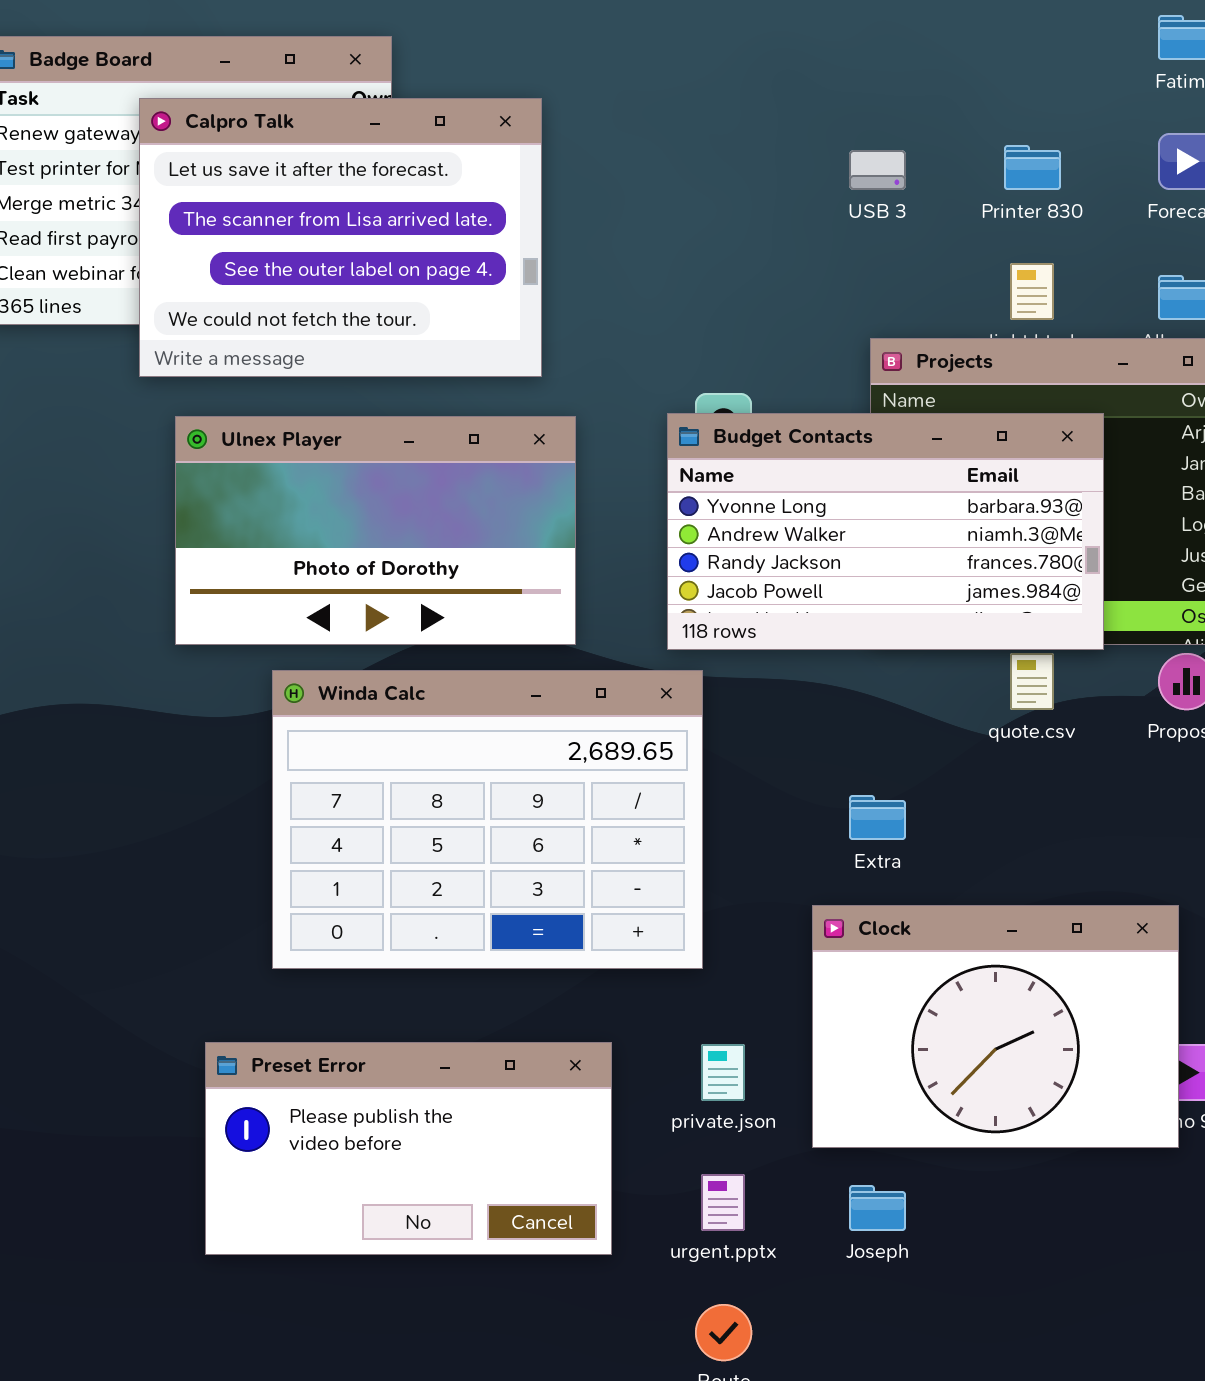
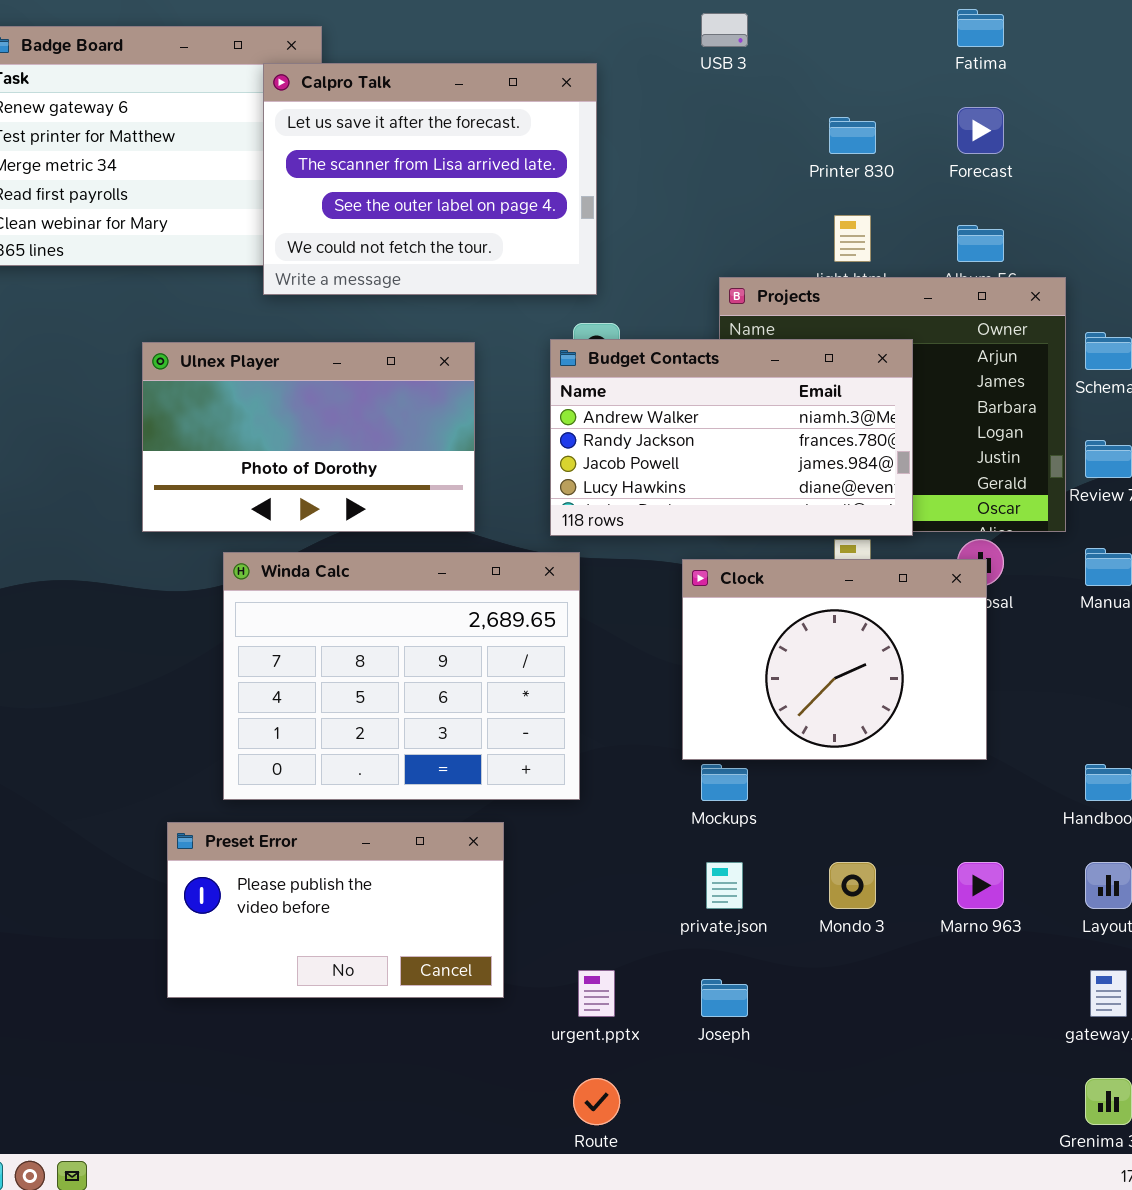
Calpro Talk: [139,98,542,377] -> [263,63,597,295], moved
USB 3: [849,150,906,190] -> [701,13,748,47], moved
Budget Contacts: [667,413,1104,650] -> [550,339,913,536], scrolled down 1 row
Clock: [812,905,1179,1148] -> [682,559,987,760], moved
Preset Error: [205,1042,612,1255] -> [167,822,504,998], moved
private.json: [701,1044,745,1101] -> [706,862,743,909], moved

